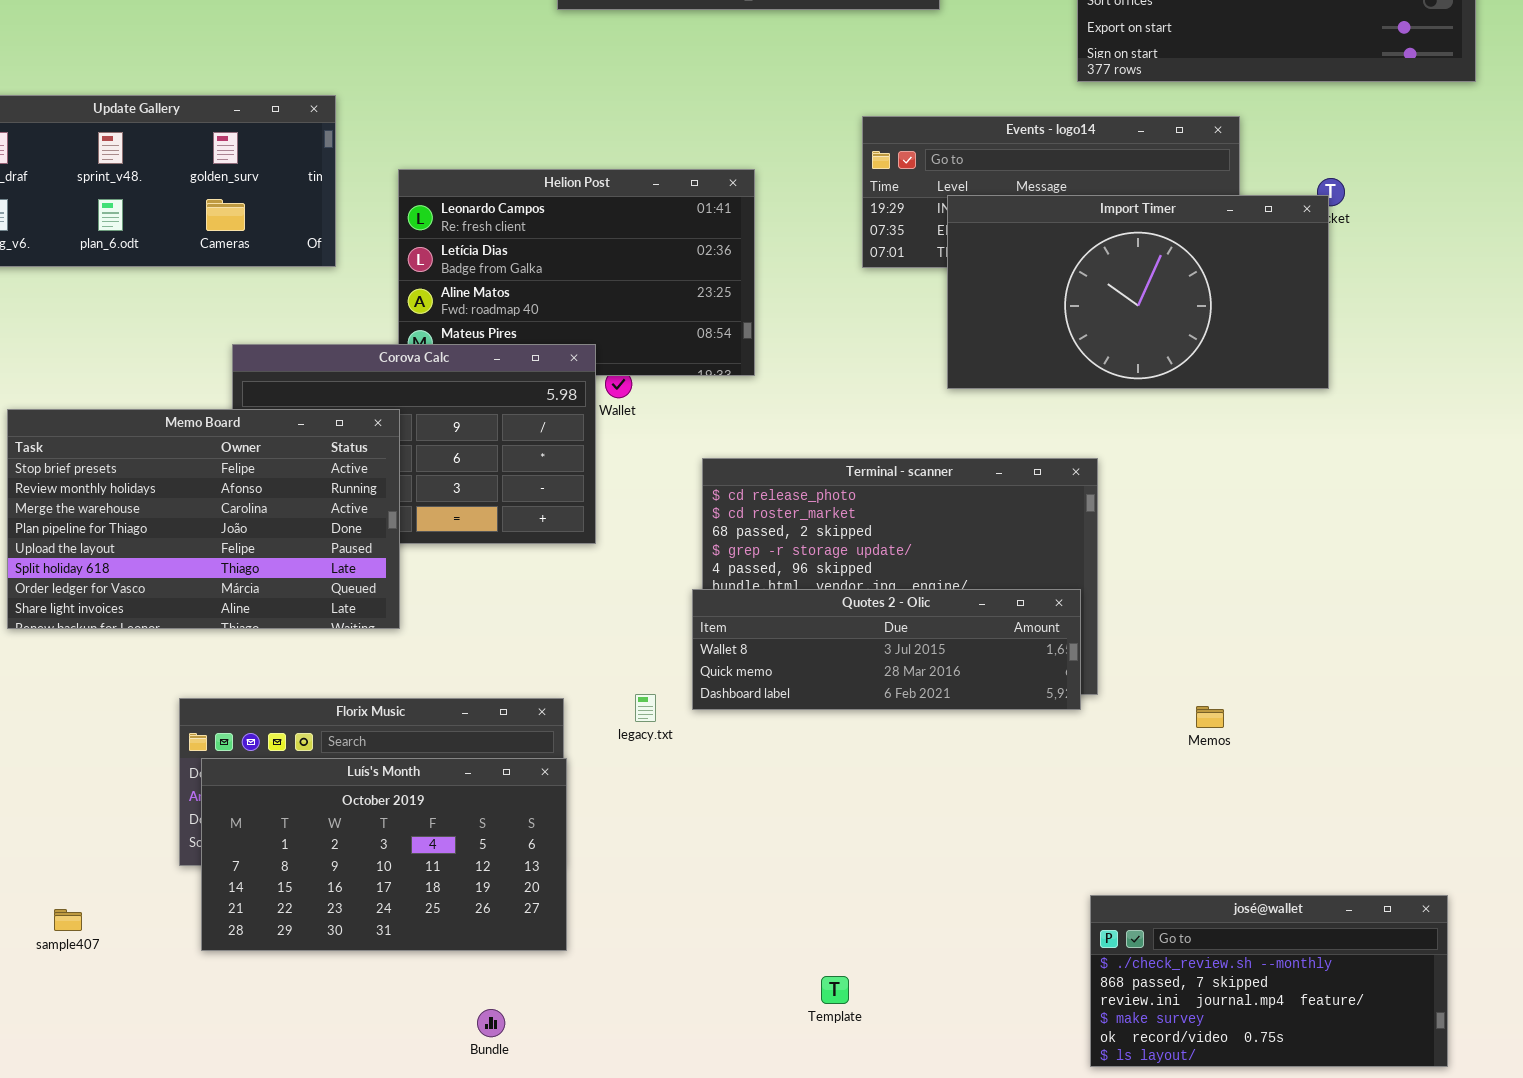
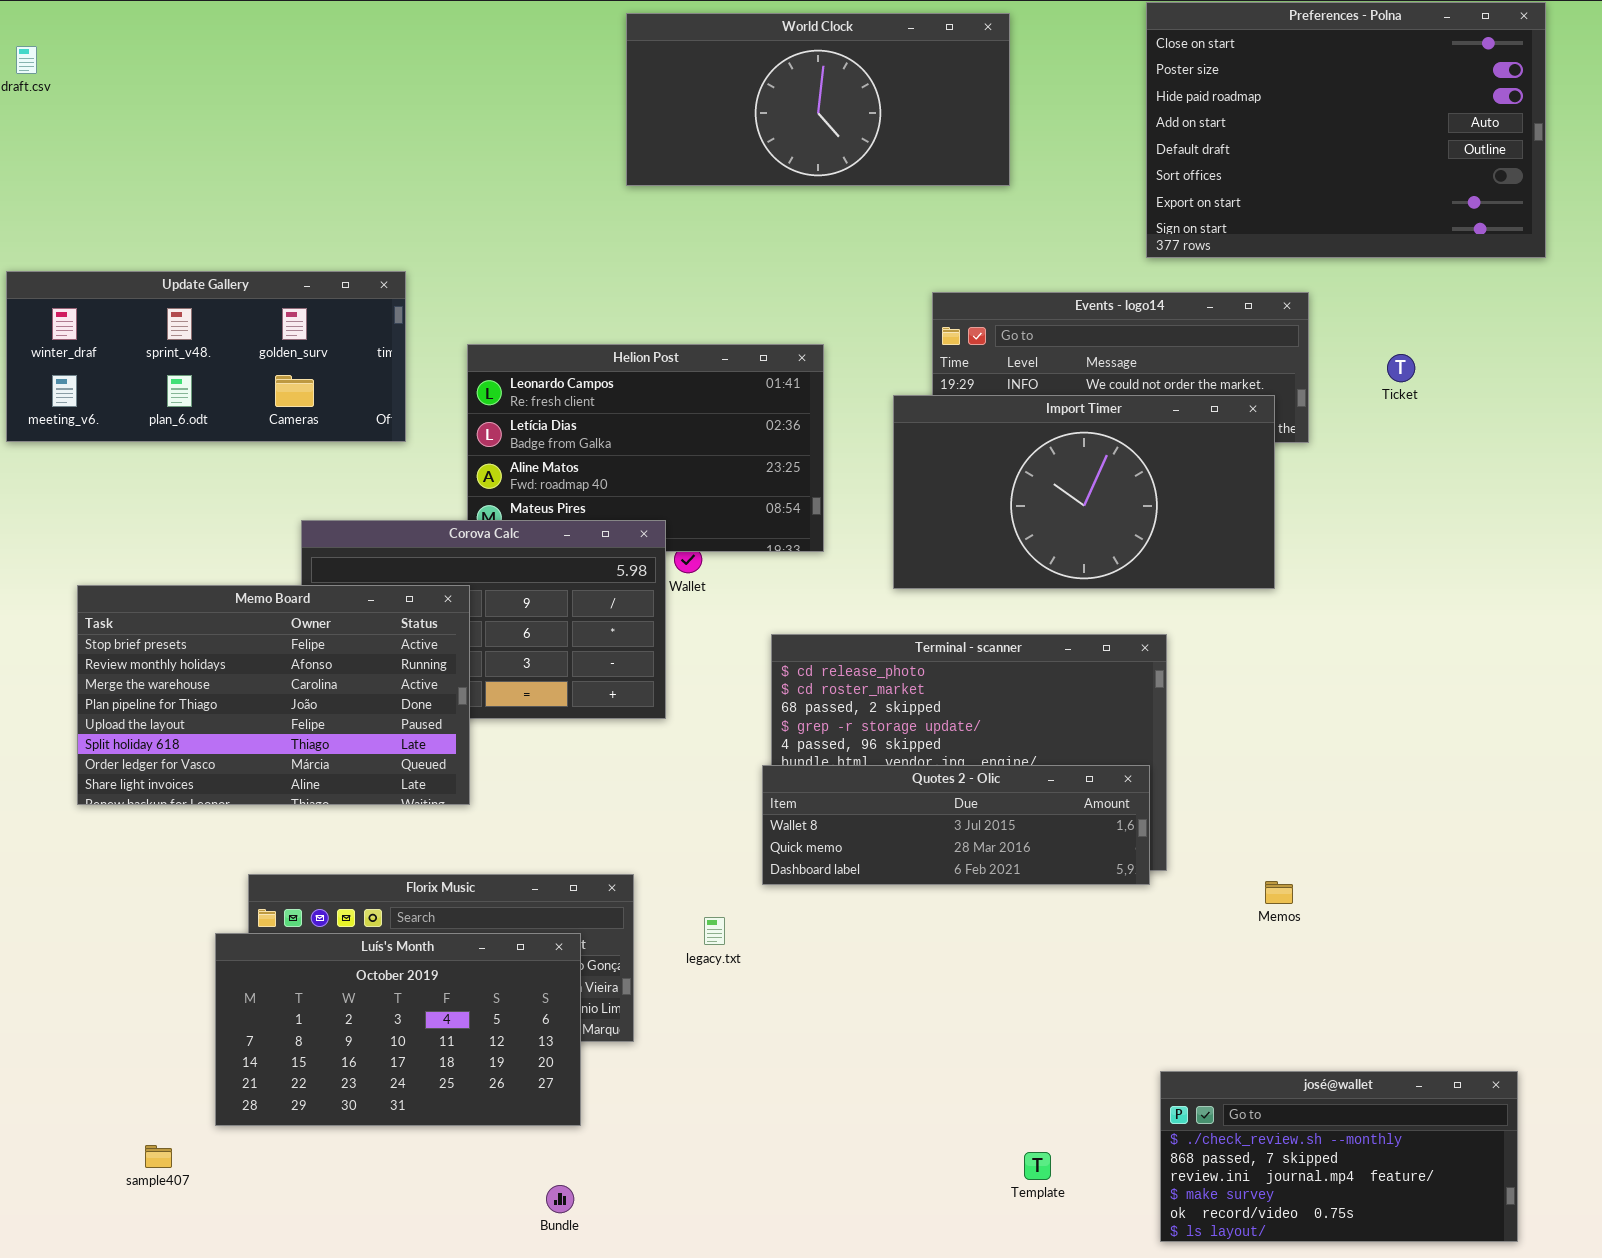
Import Timer: [947,195,1329,389] -> [893,395,1275,589], moved
legacy.txt: [635,694,656,722] -> [704,917,725,945], moved
Luís's Month: [201,758,567,951] -> [215,933,581,1126], moved
sample407: [54,909,82,931] -> [145,1145,172,1168], moved
Template: [821,976,849,1004] -> [1024,1152,1051,1180], moved

